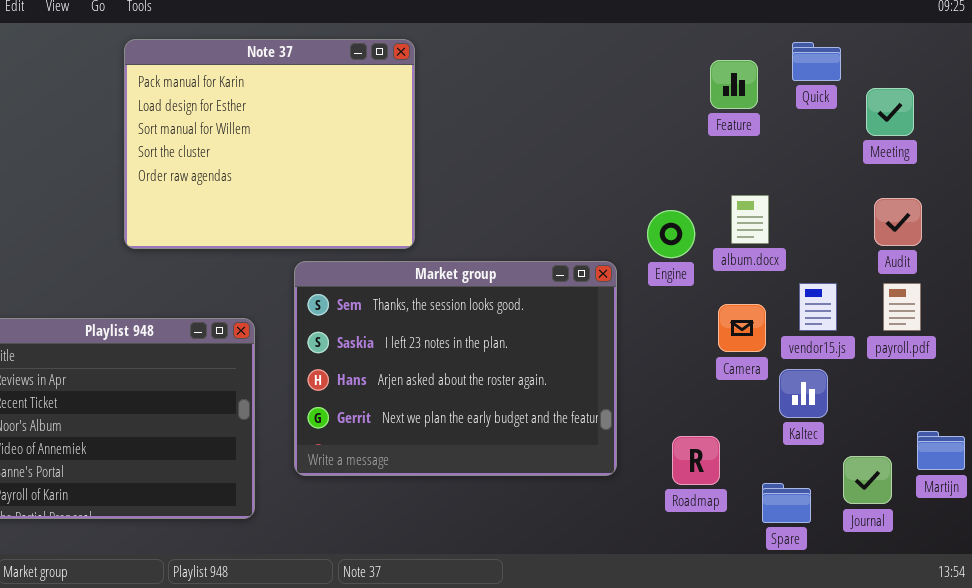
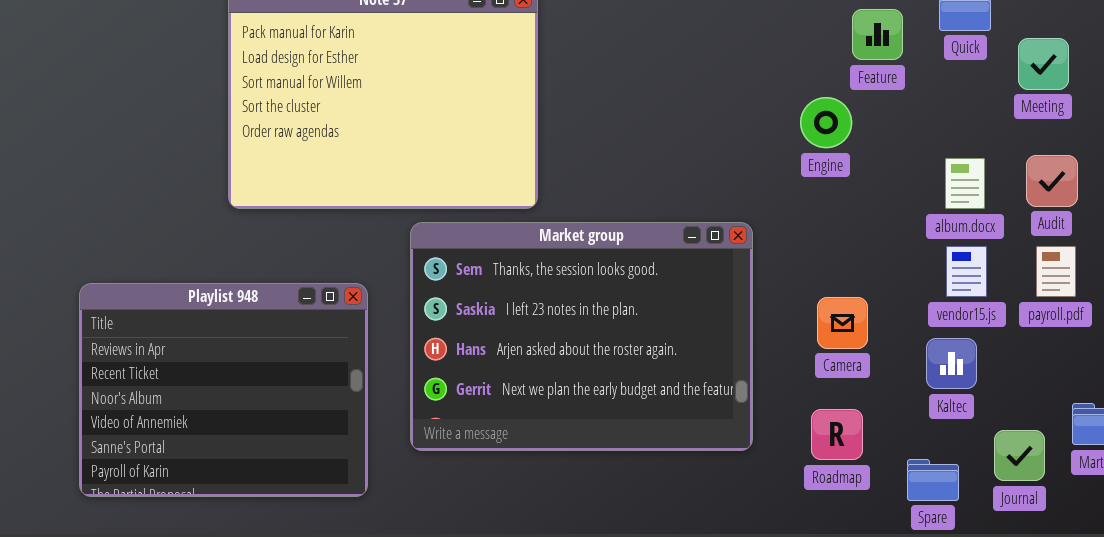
album.docx: [731,195,769,244] -> [945,158,985,209], moved
Engine: [647,210,695,258] -> [800,97,852,148], moved
Camera: [718,304,766,352] -> [817,297,868,349], moved

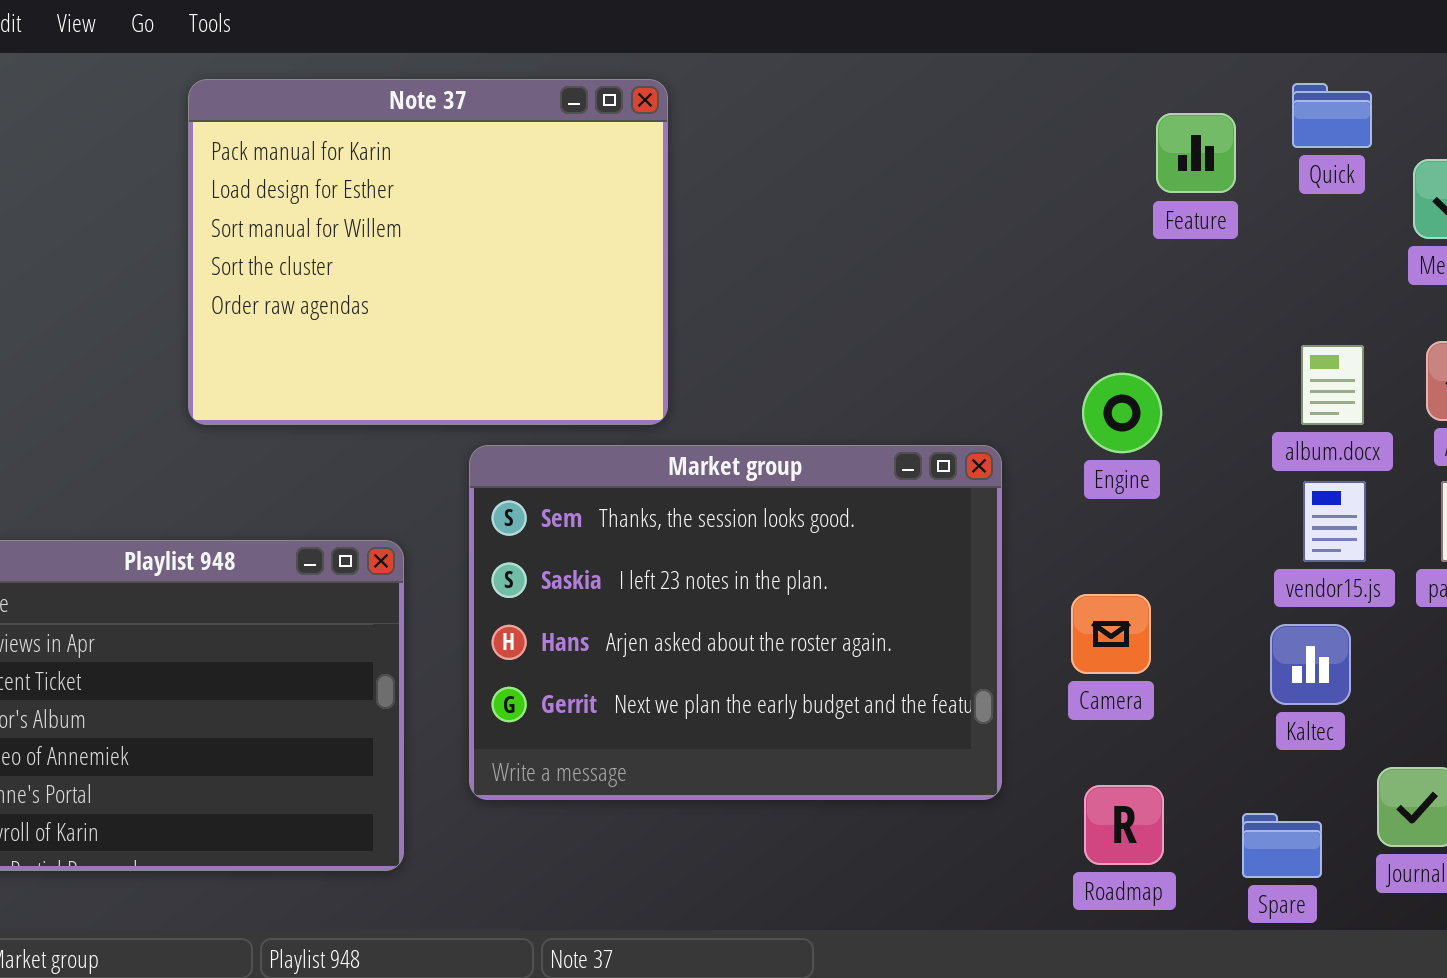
Engine: [800,97,852,148] -> [1082,373,1162,453], moved
Camera: [817,297,868,349] -> [1071,594,1151,674], moved
Roadmap: [811,409,863,460] -> [1084,785,1164,865], moved

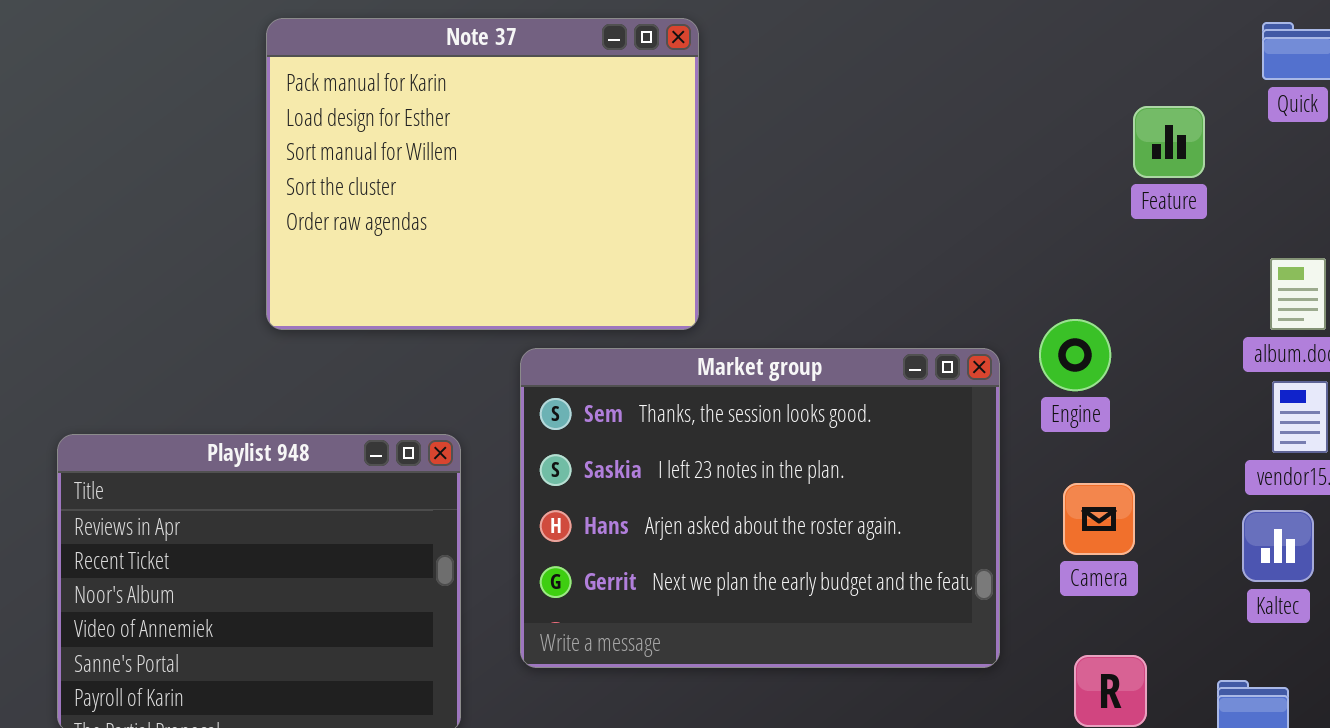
Feature: [1156,113,1236,193] -> [1133,106,1205,178], moved
Engine: [1082,373,1162,453] -> [1039,319,1111,391], moved

